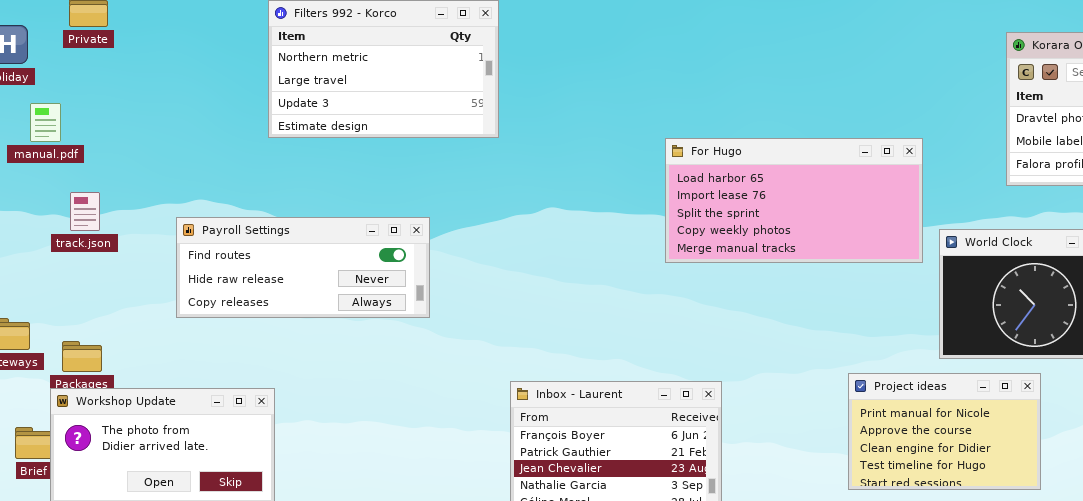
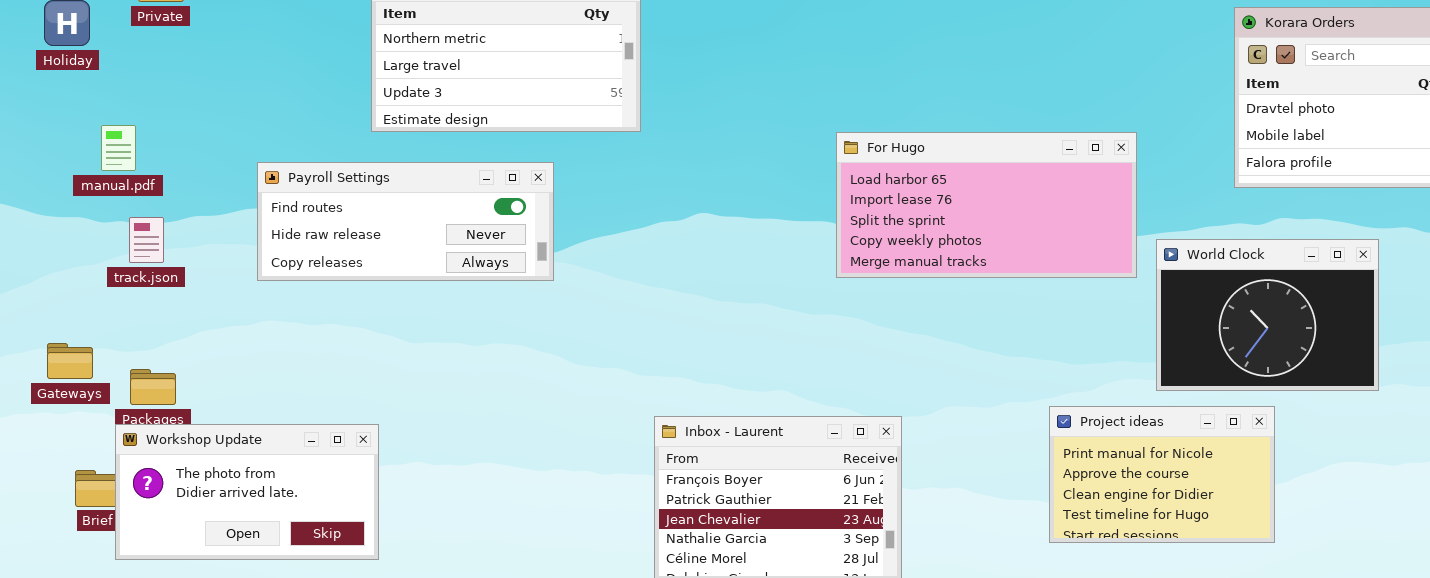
manual.pdf: [30,103,61,142] -> [101,125,136,171], moved
track.json: [70,192,100,231] -> [129,217,164,263], moved
Payroll Settings: [176,217,430,318] -> [257,162,554,281], moved

